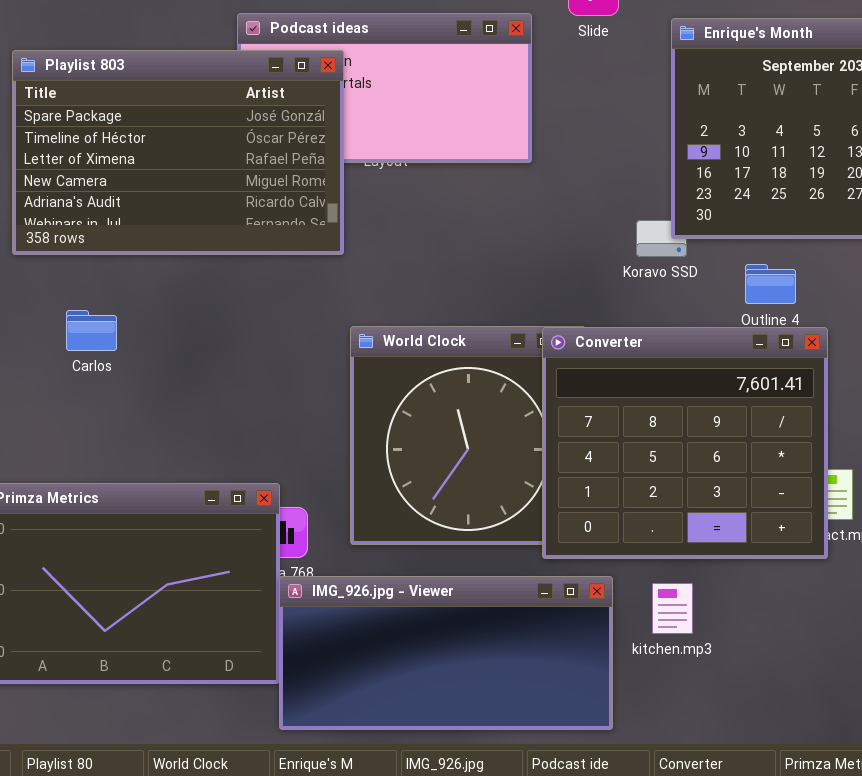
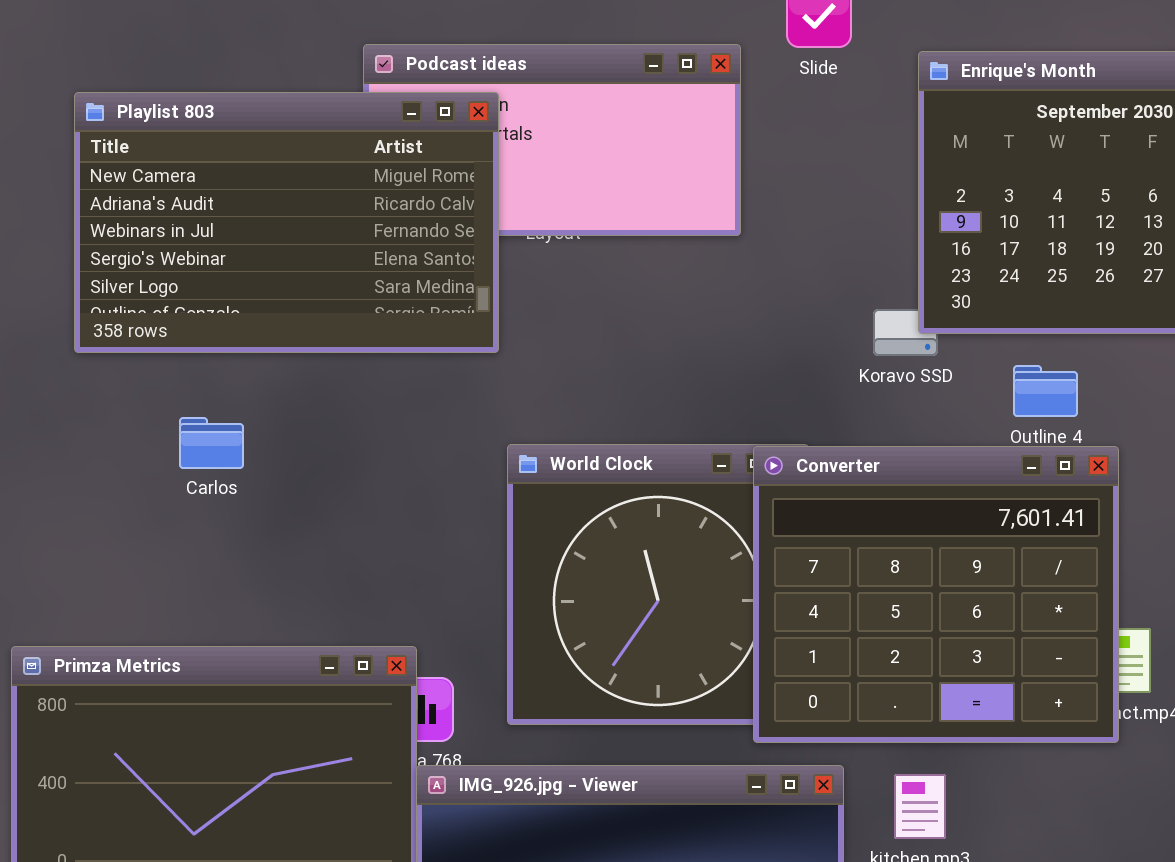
Playlist 803: [12,50,344,255] -> [74,92,499,353], scrolled down 3 rows
Carlos: [66,310,117,351] -> [179,417,244,469], moved

